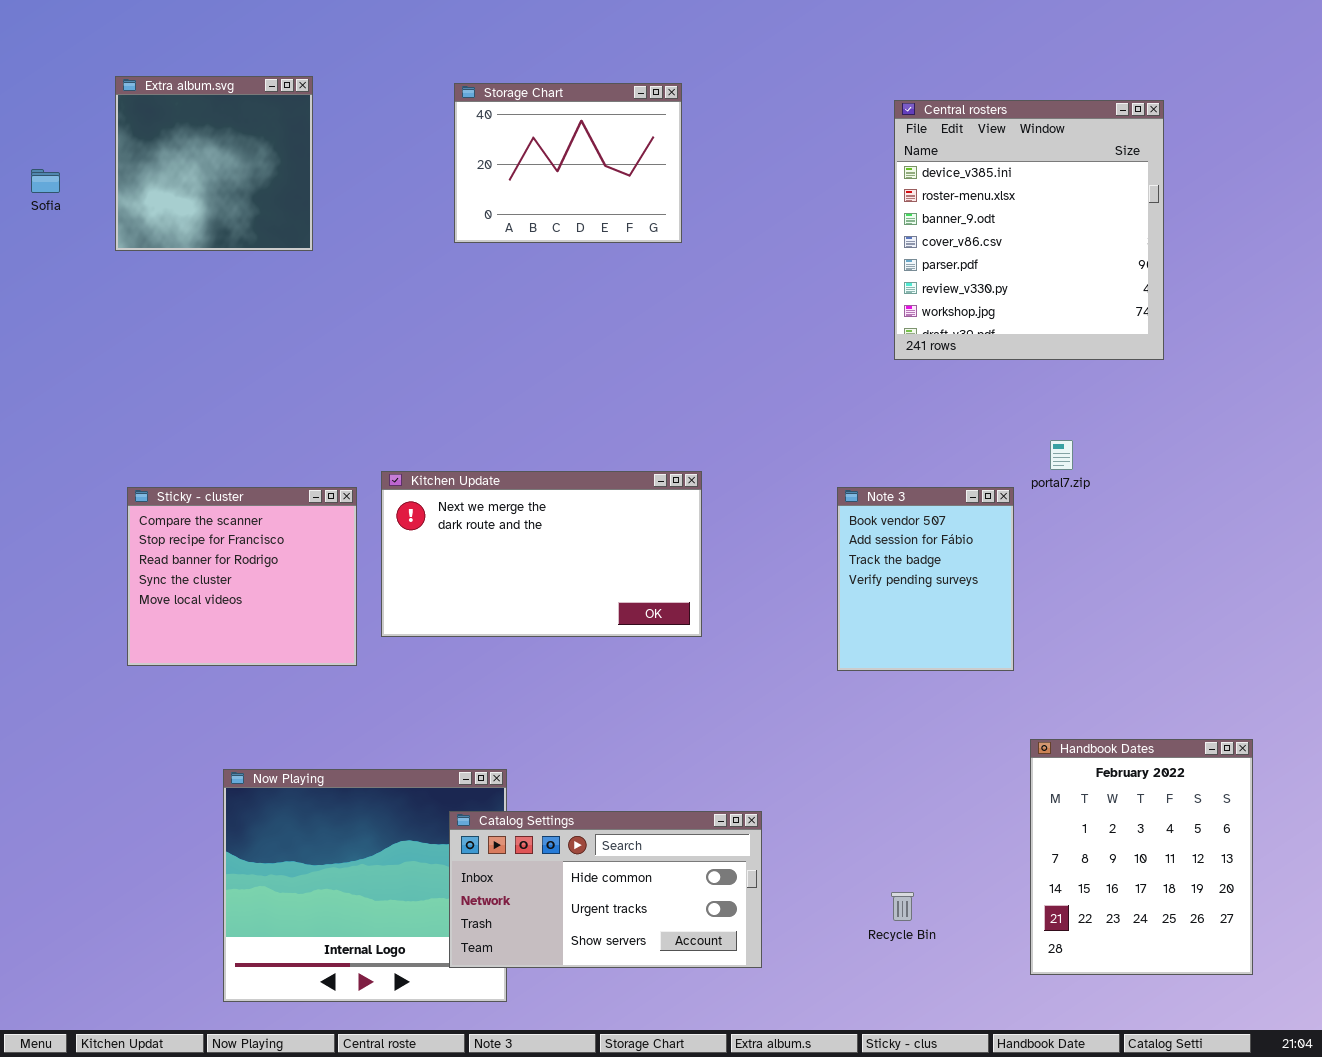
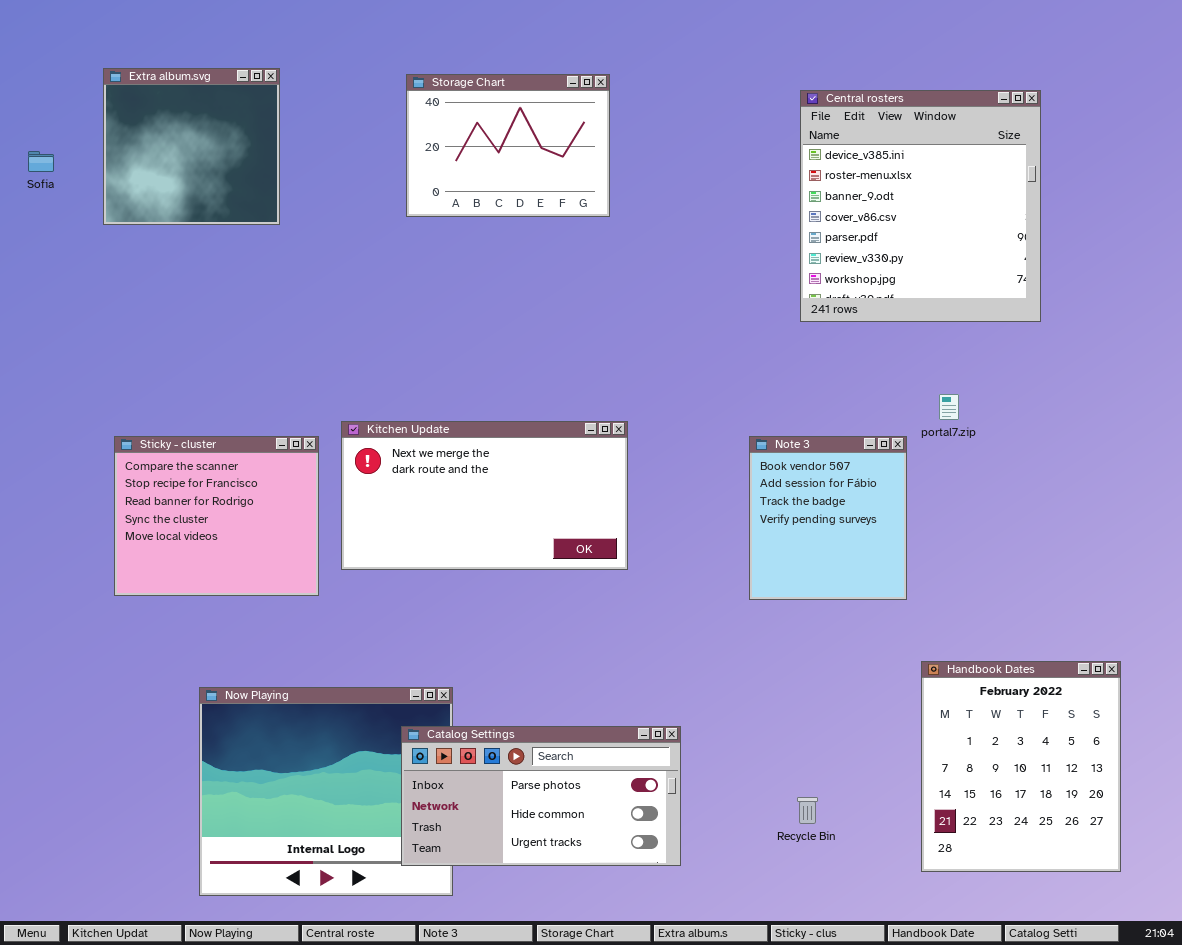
Catalog Settings: [449,811,762,968] -> [401,726,681,866], scrolled up 1 row

